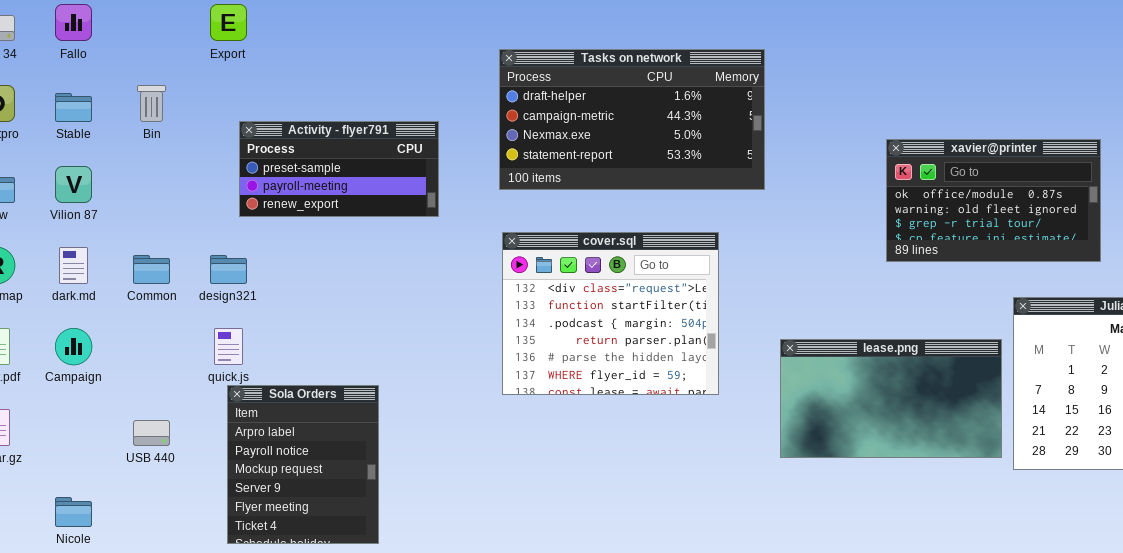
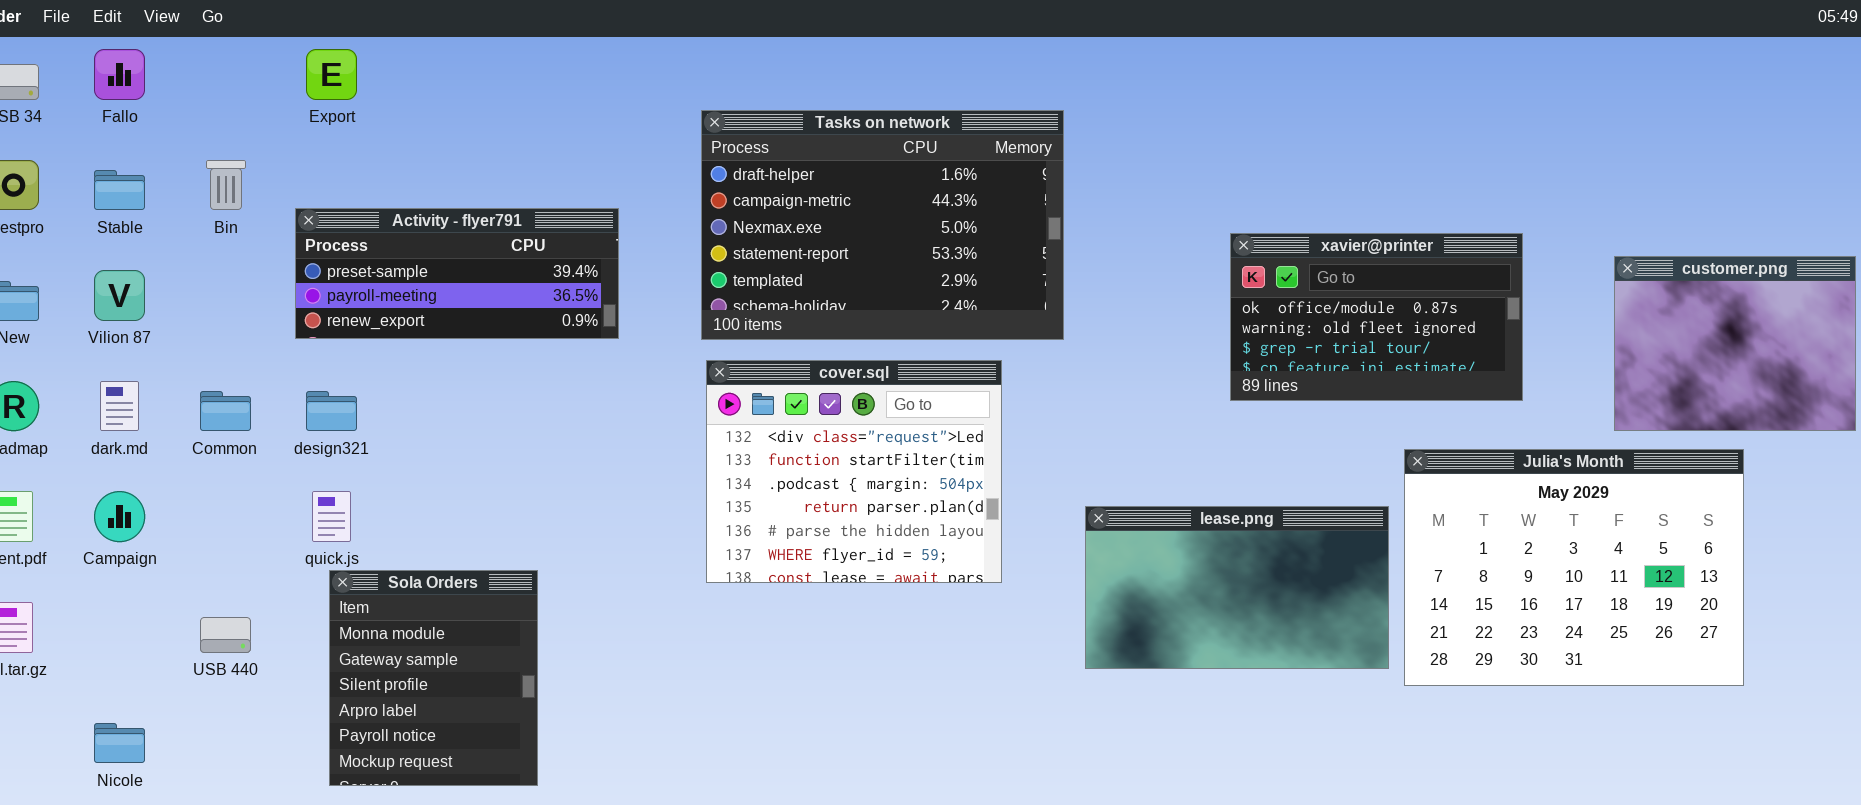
Tasks on network: [499,49,765,190] -> [701,110,1064,340], resized
Activity - flyer791: [239,121,439,217] -> [295,208,619,339], resized
Sola Orders: [227,385,379,544] -> [329,570,538,786], scrolled up 3 rows

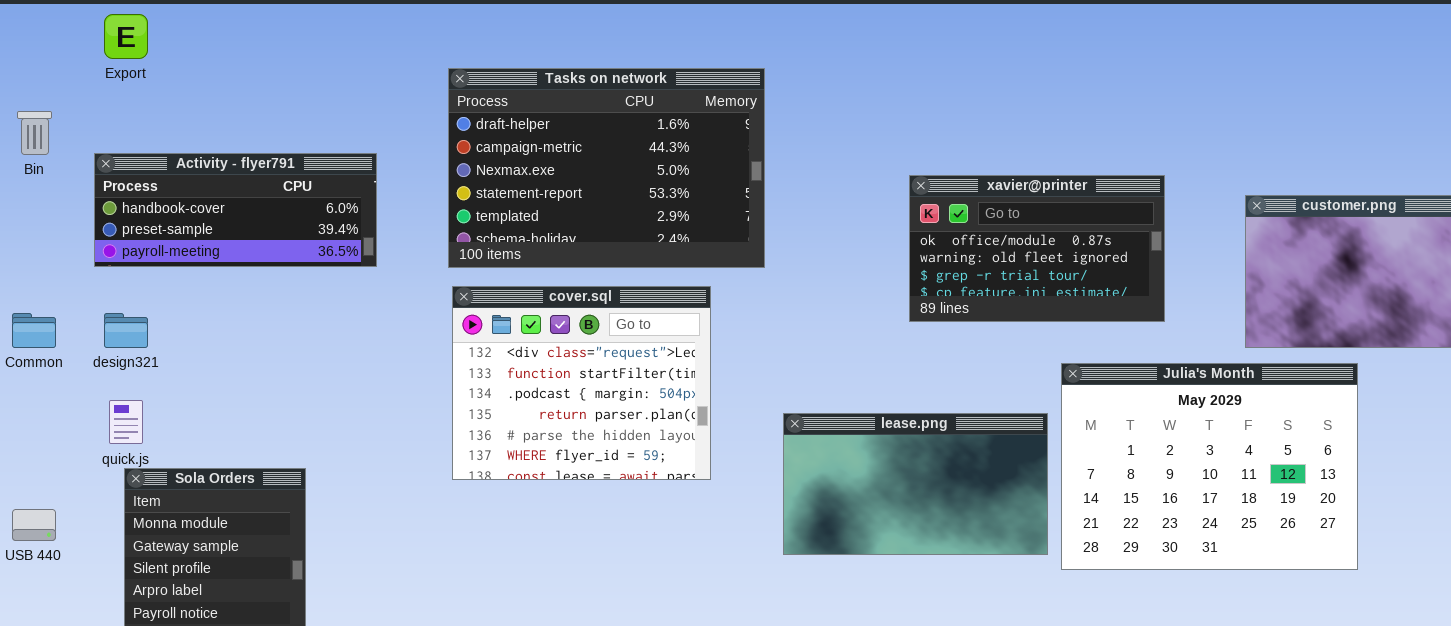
Activity - flyer791: [295,208,619,339] -> [94,153,377,267], scrolled up 1 row

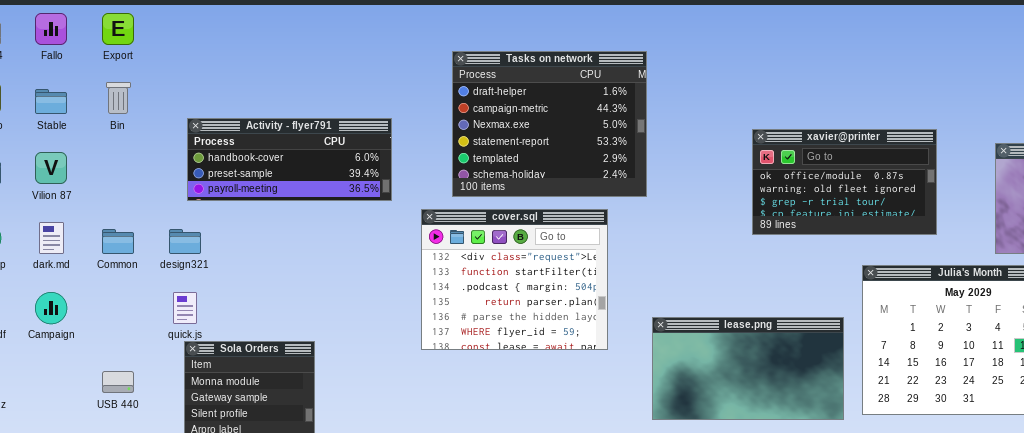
Export: [104,14,148,59] -> [102,13,134,45], moved
Tasks on network: [448,68,765,268] -> [452,51,647,197], resized
Activity - flyer791: [94,153,377,267] -> [187,118,392,201], moved
lease.png: [783,413,1048,555] -> [652,317,844,420], moved

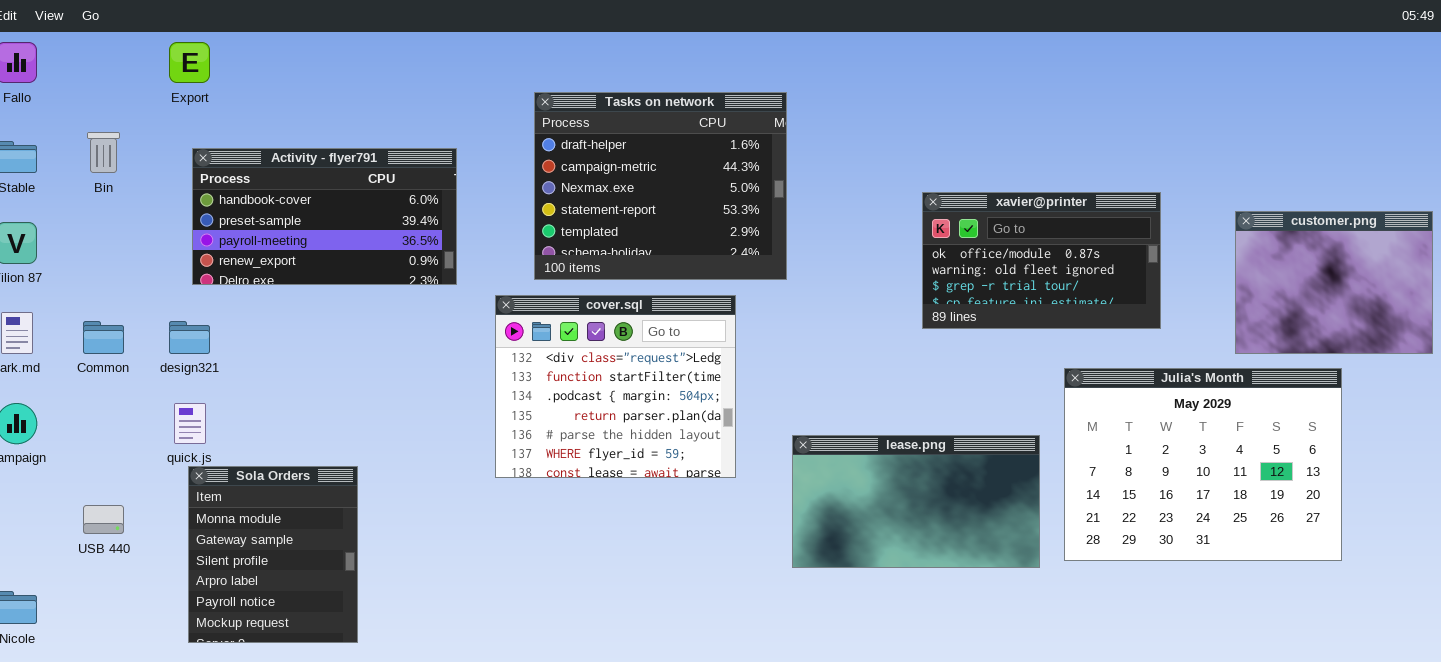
Export: [102,13,134,45] -> [169,42,210,83], moved
Activity - flyer791: [187,118,392,201] -> [192,148,457,285], resized

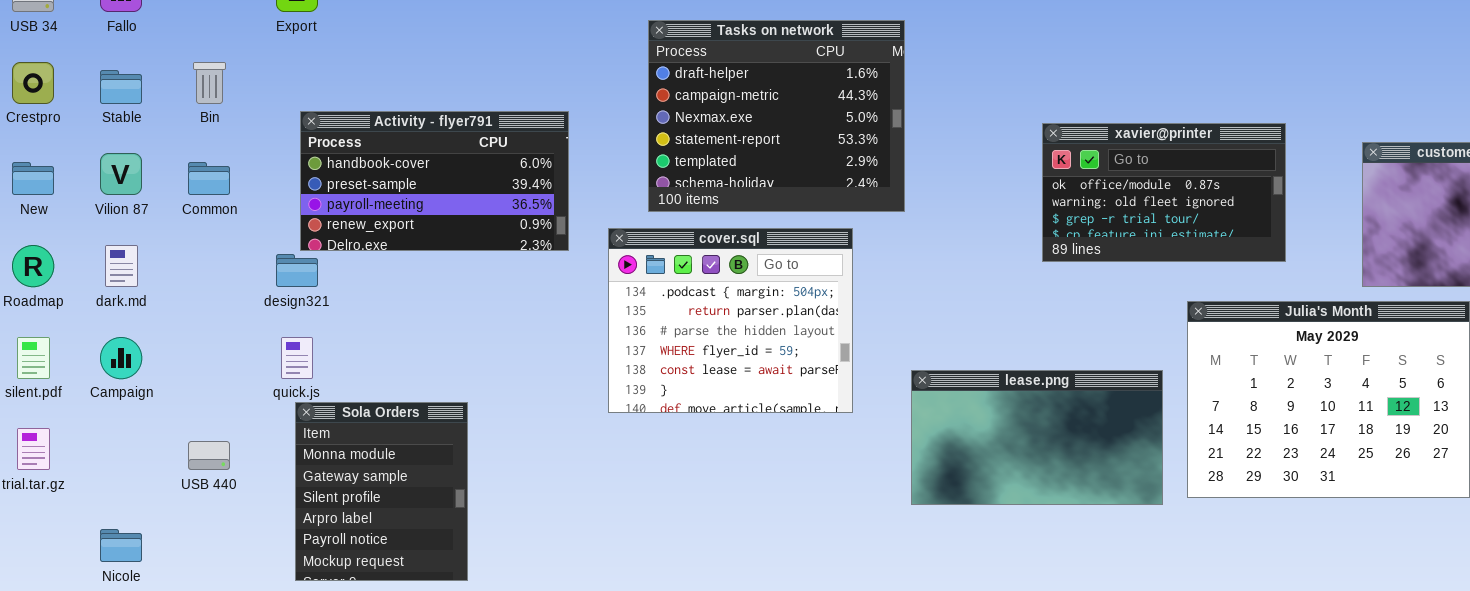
Activity - flyer791: [192,148,457,285] -> [300,111,569,251], moved
cover.sql: [495,295,736,478] -> [608,228,853,413], scrolled down 2 rows
Common: [83,321,124,354] -> [188,162,230,195], moved

